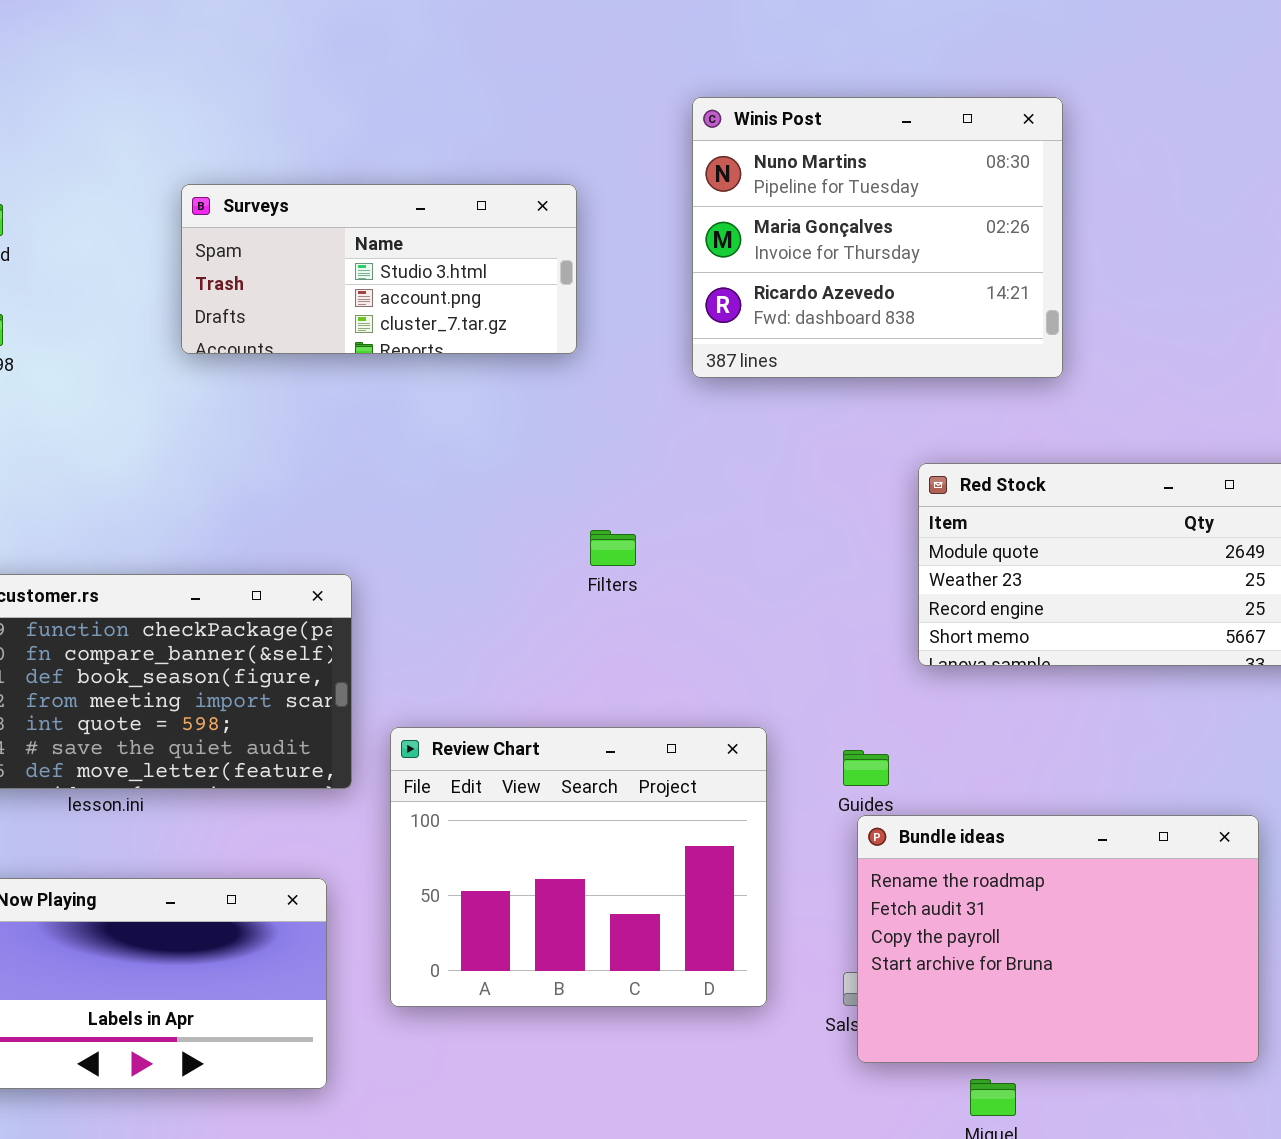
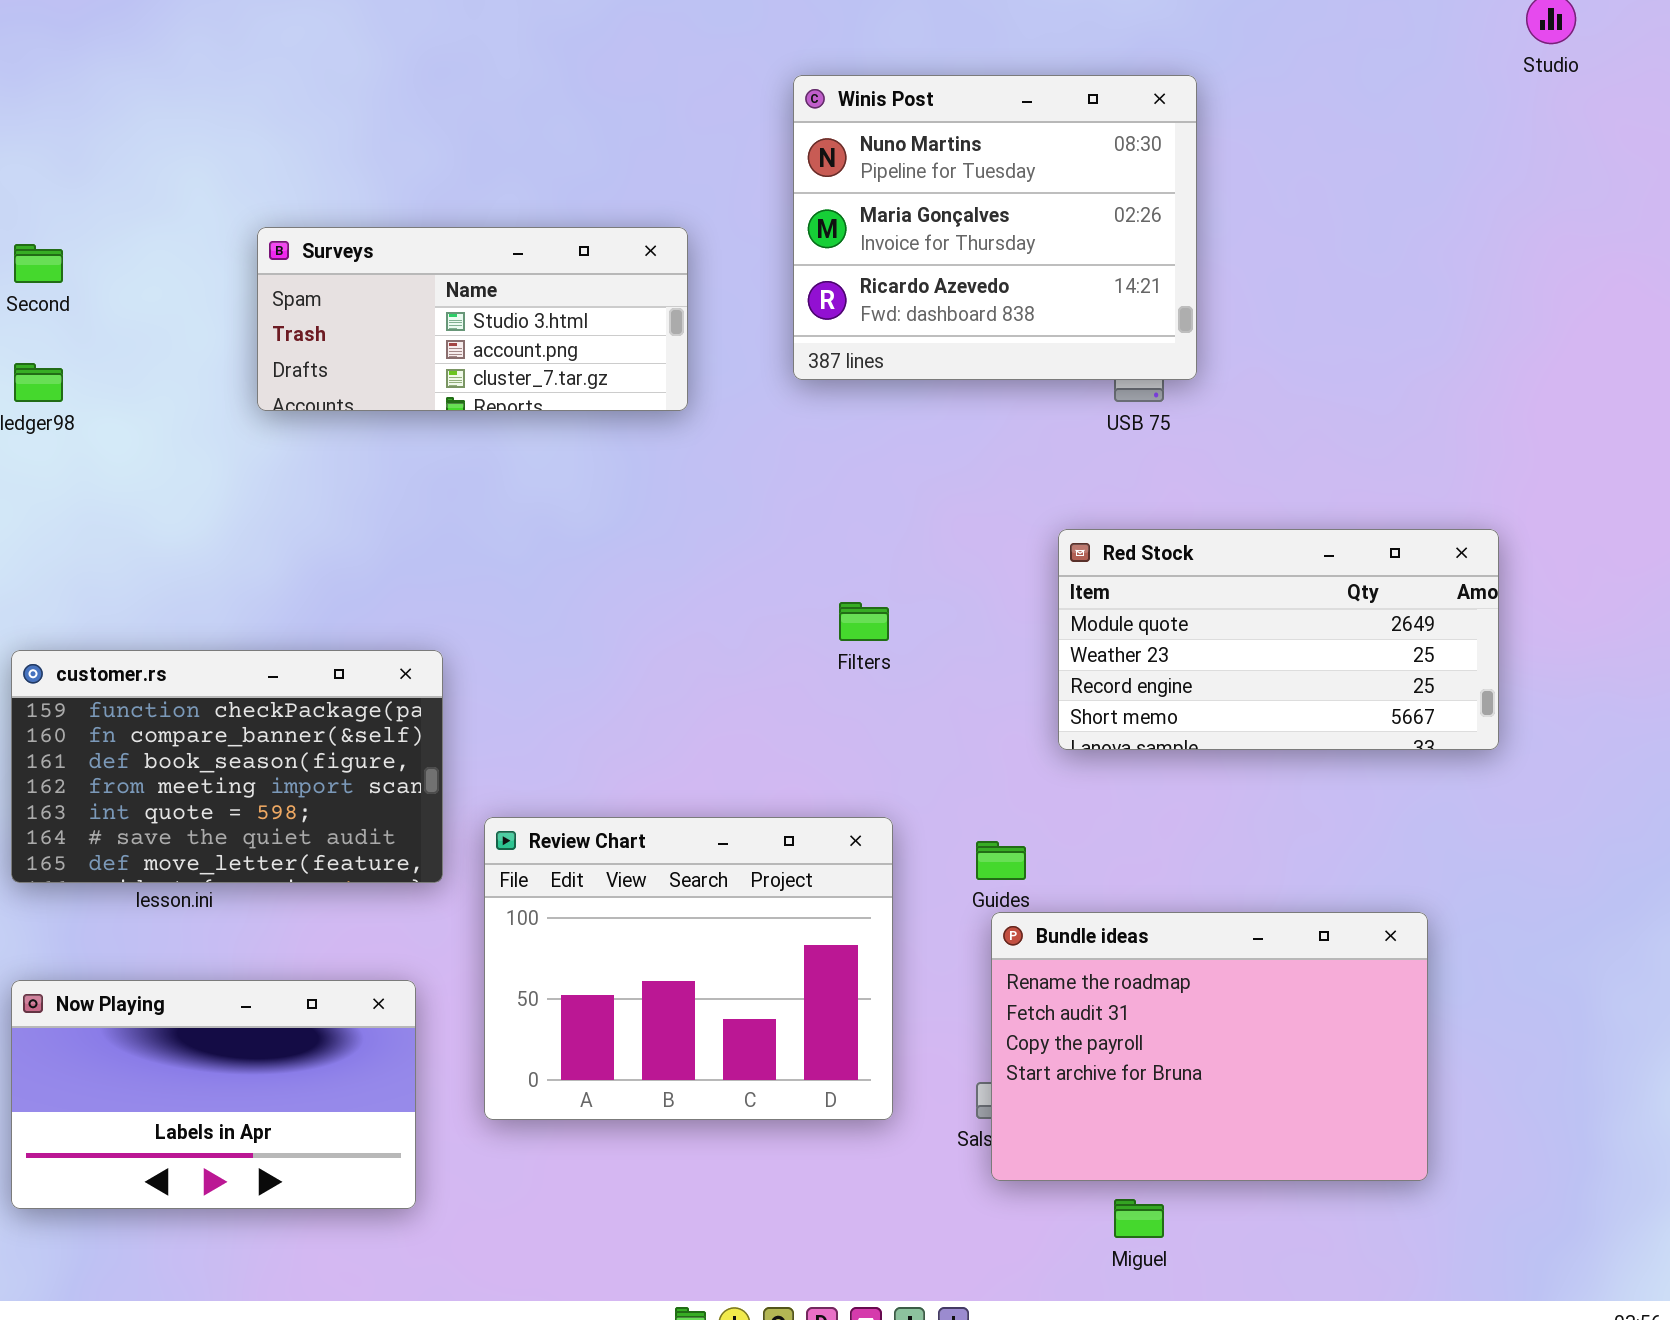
Winis Post: [692,97,1063,378] -> [793,75,1197,380], moved
Filters: [590,530,636,566] -> [839,602,889,641], moved

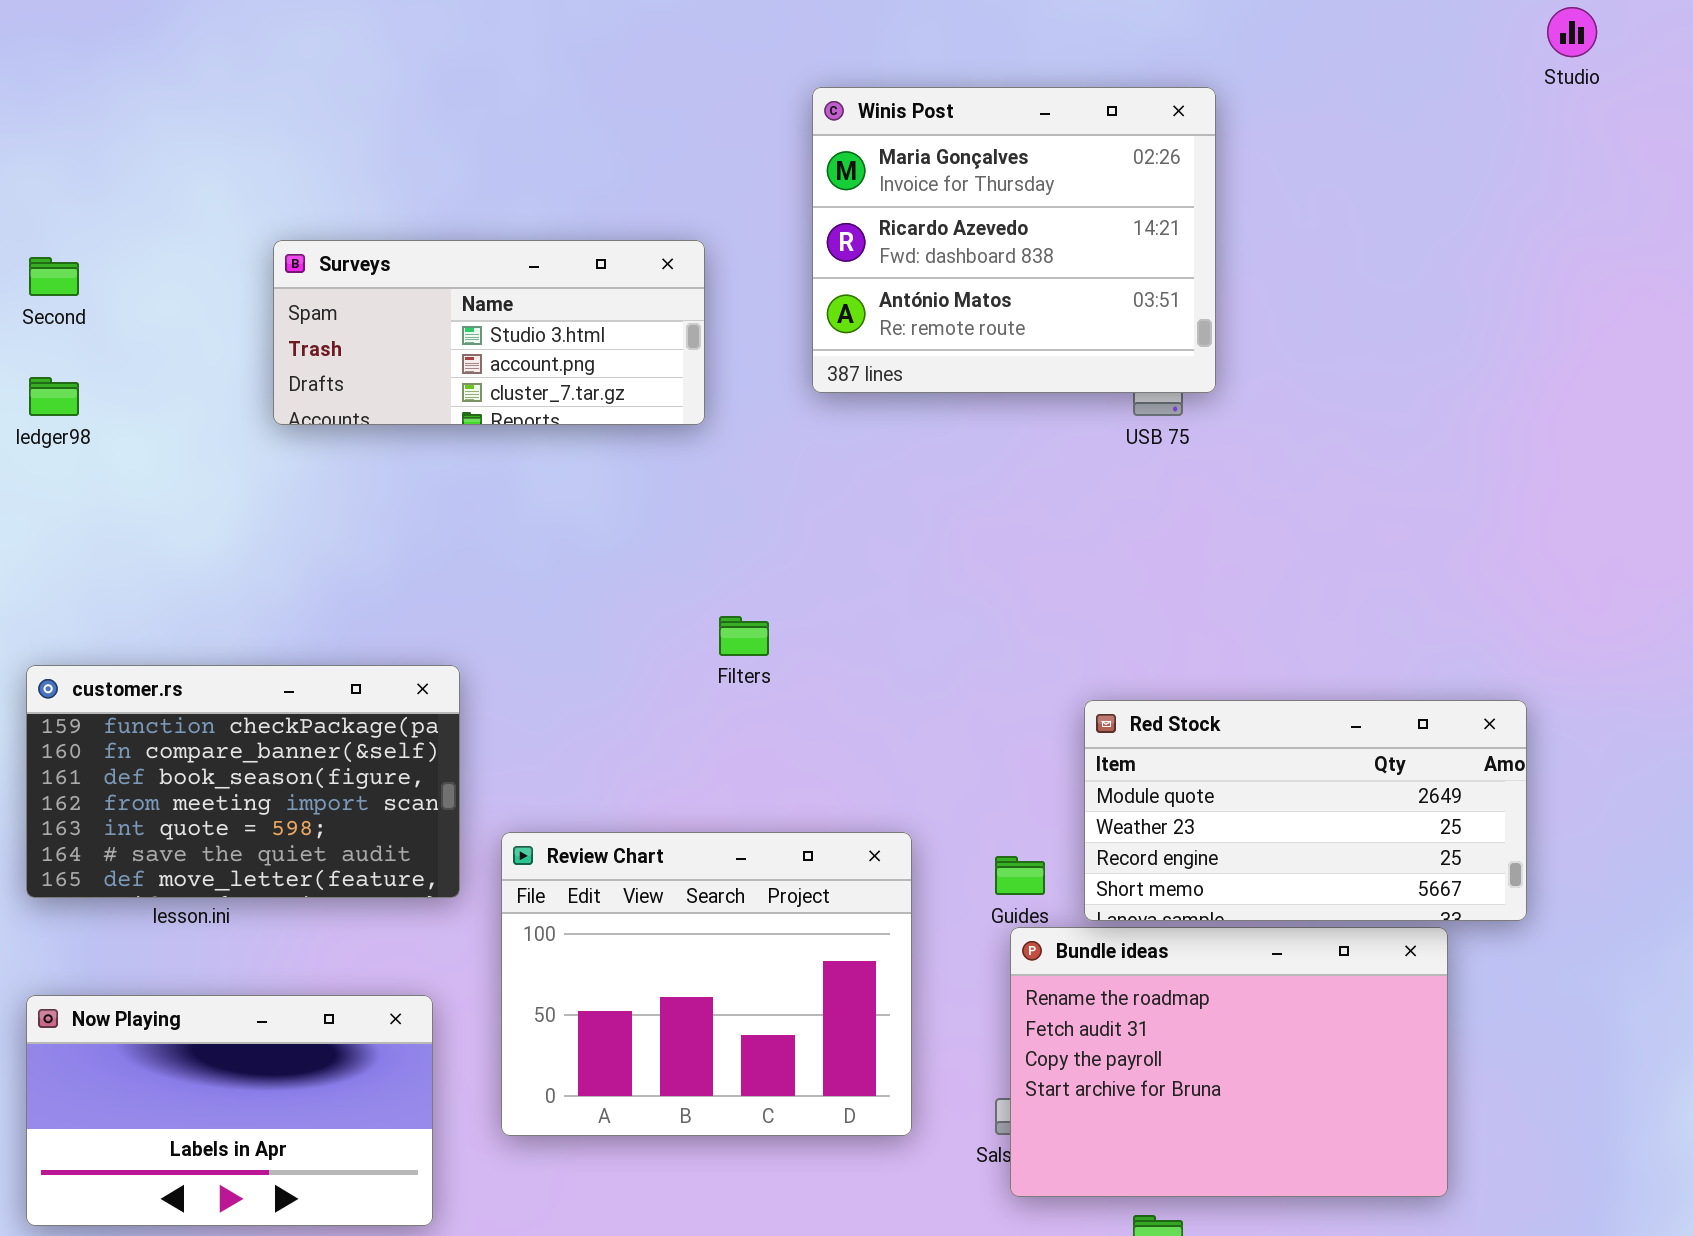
Winis Post: [793,75,1197,380] -> [812,87,1216,393], scrolled down 1 row
Red Stock: [1058,529,1499,750] -> [1084,700,1527,921], moved
Filters: [839,602,889,641] -> [719,616,769,656], moved

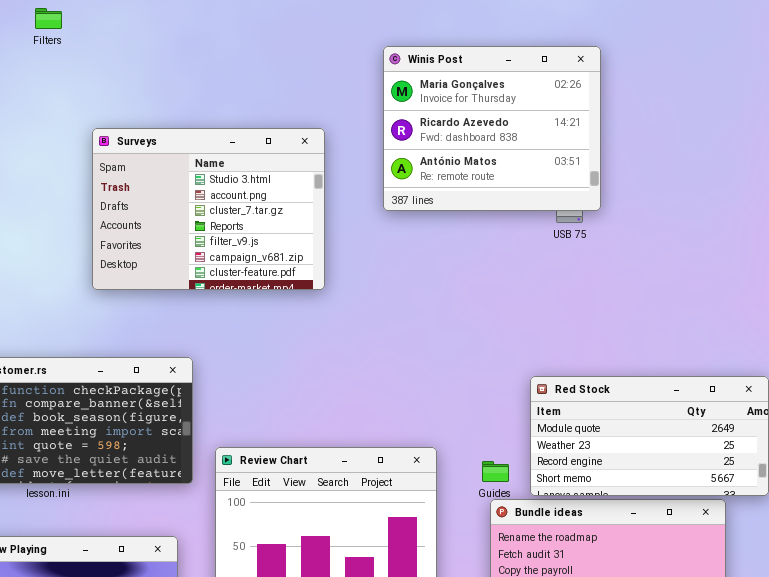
Surveys: [273,240,705,425] -> [92,128,325,290], resized
Filters: [719,616,769,656] -> [35,8,62,29], moved

